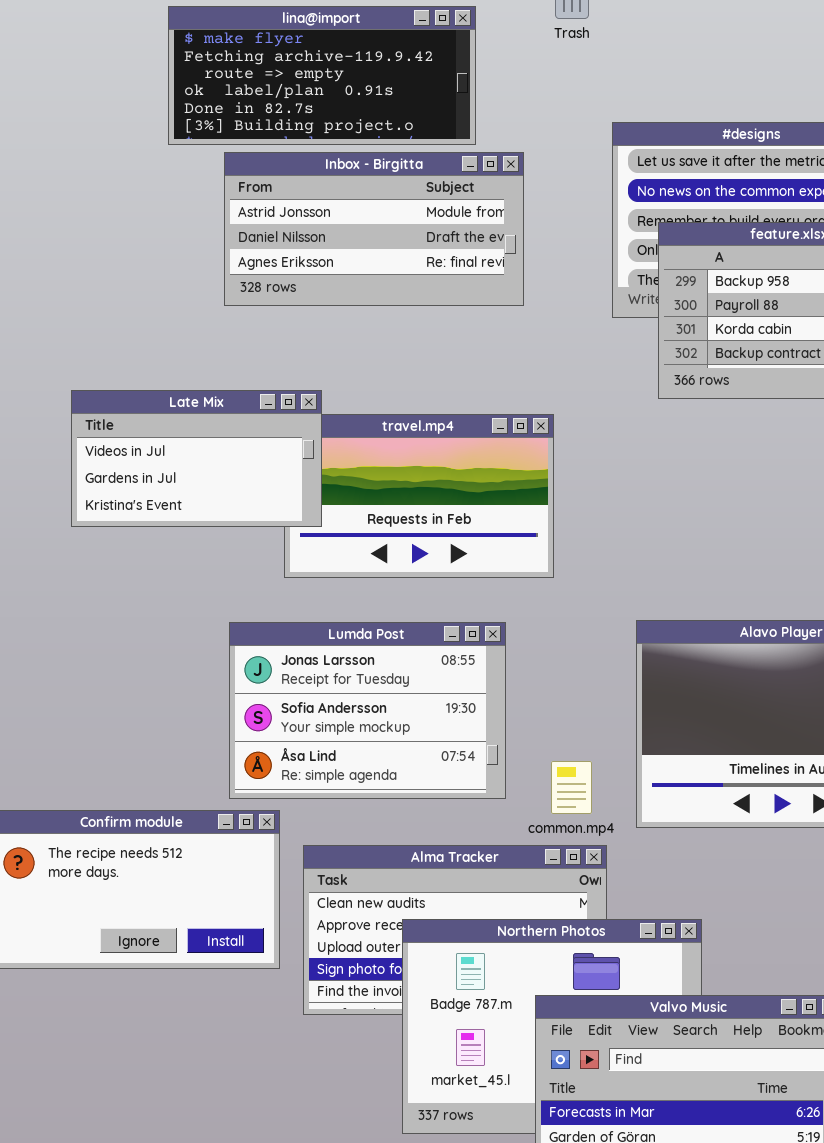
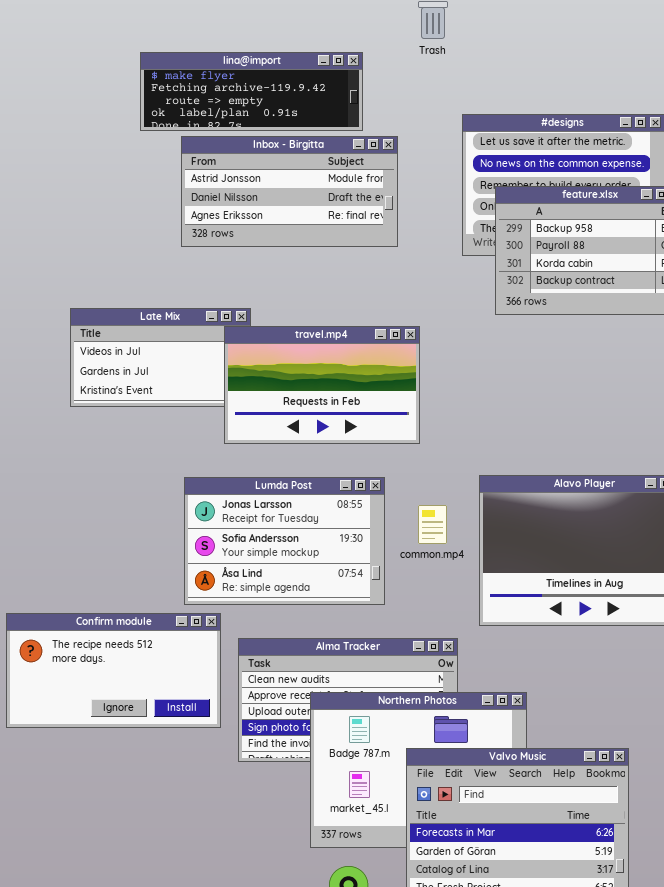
lina@import: [168,6,476,145] -> [140,52,363,131], resized
travel.mp4: [284,414,554,578] -> [224,326,420,444], raised
common.mp4: [551,761,592,814] -> [418,505,447,544], moved

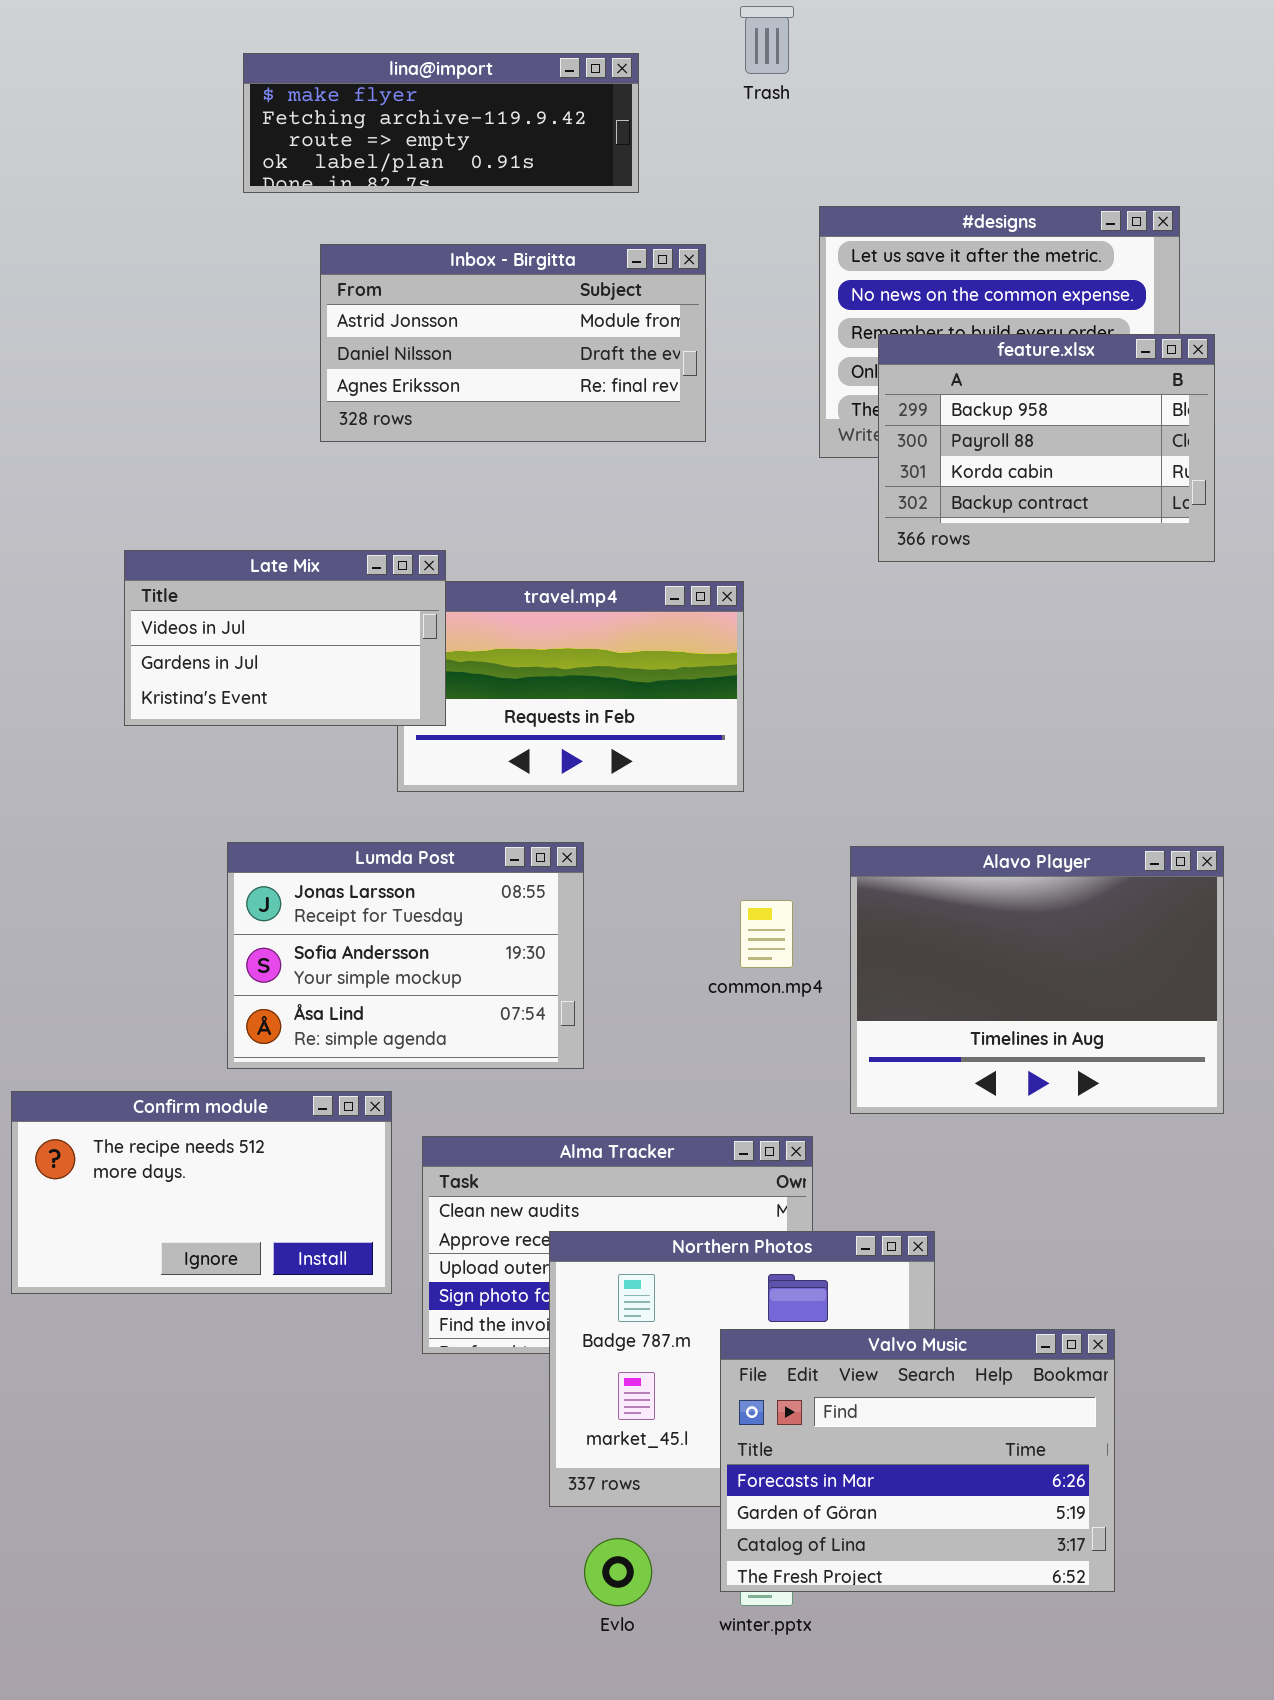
lina@import: [140,52,363,131] -> [243,53,639,193], moved
Late Mix: [70,308,251,407] -> [124,550,446,726], raised
Lumda Post: [184,477,385,605] -> [227,842,584,1069], moved

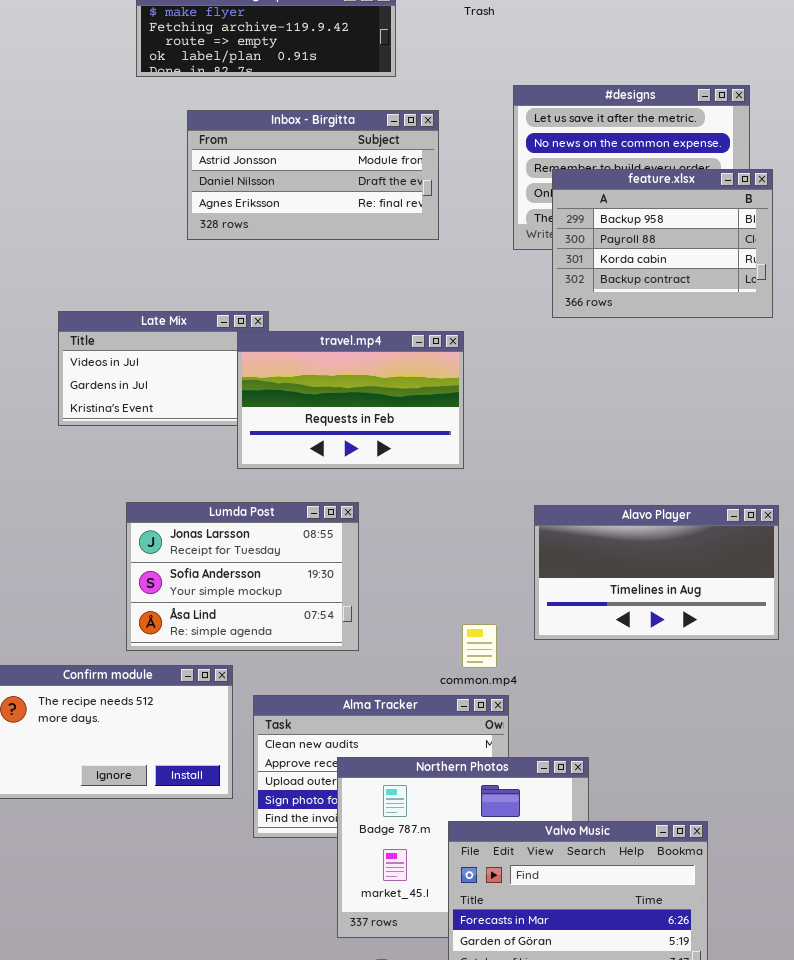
travel.mp4: [397,581,744,792] -> [237,331,464,469], raised
Alavo Player: [850,846,1224,1114] -> [534,505,779,640], resized
common.mp4: [740,900,793,968] -> [462,624,497,668], moved

